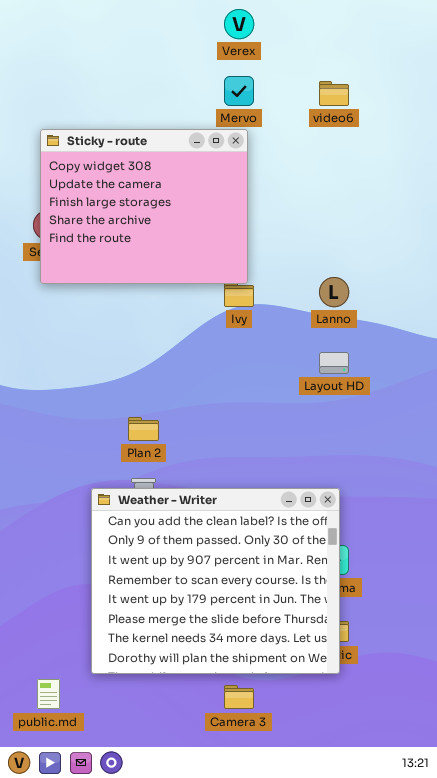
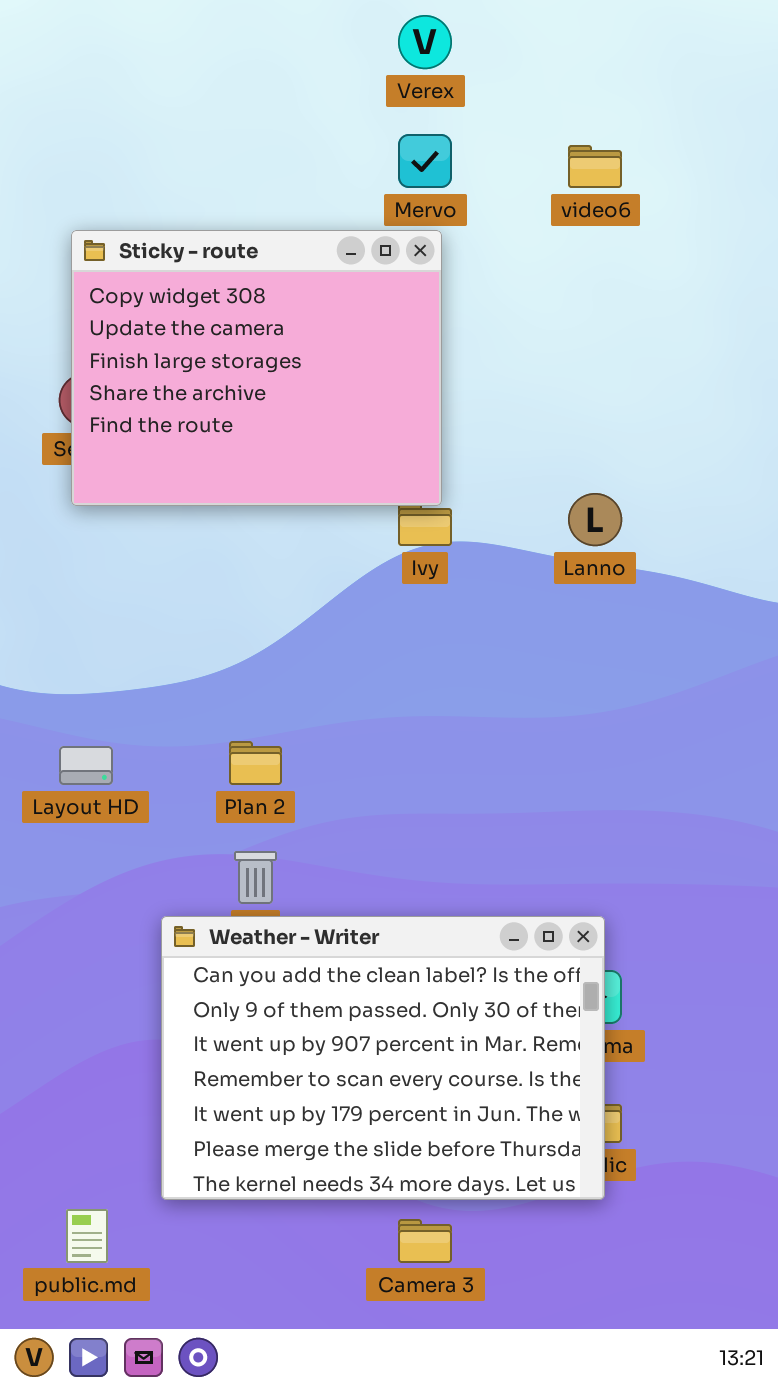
Layout HD: [319,352,349,374] -> [59,746,113,785], moved
Weather - Writer: [91,488,340,674] -> [161,916,605,1200], resized

